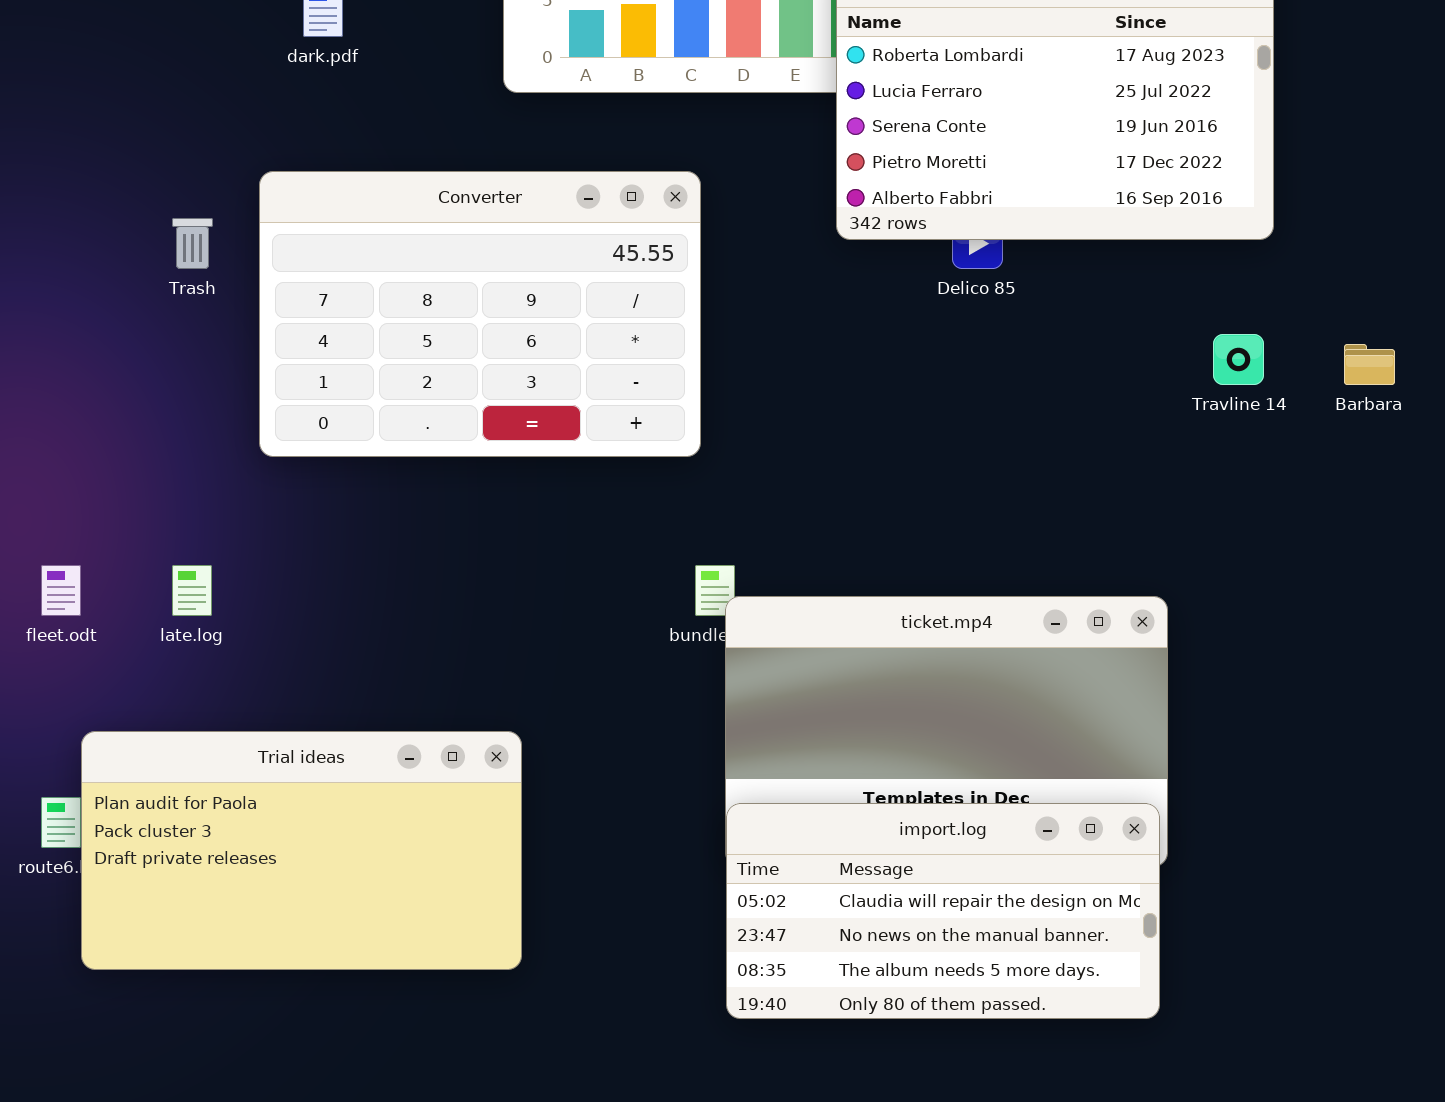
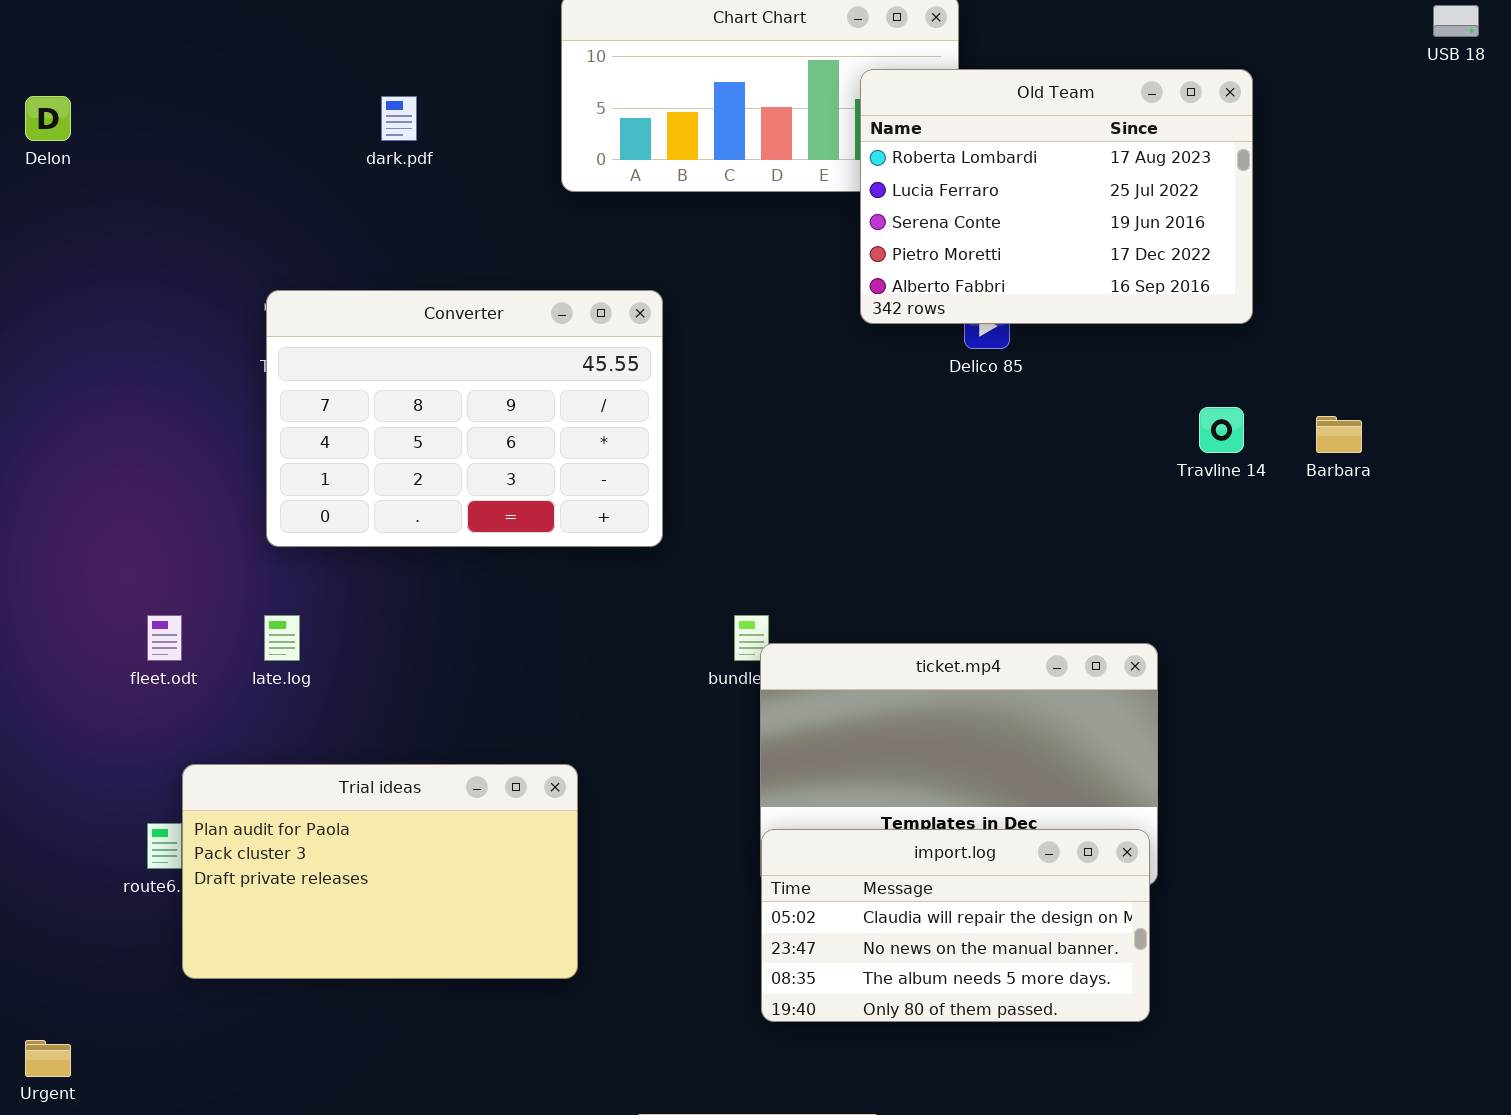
Converter: [259,171,701,457] -> [266,290,663,547], moved

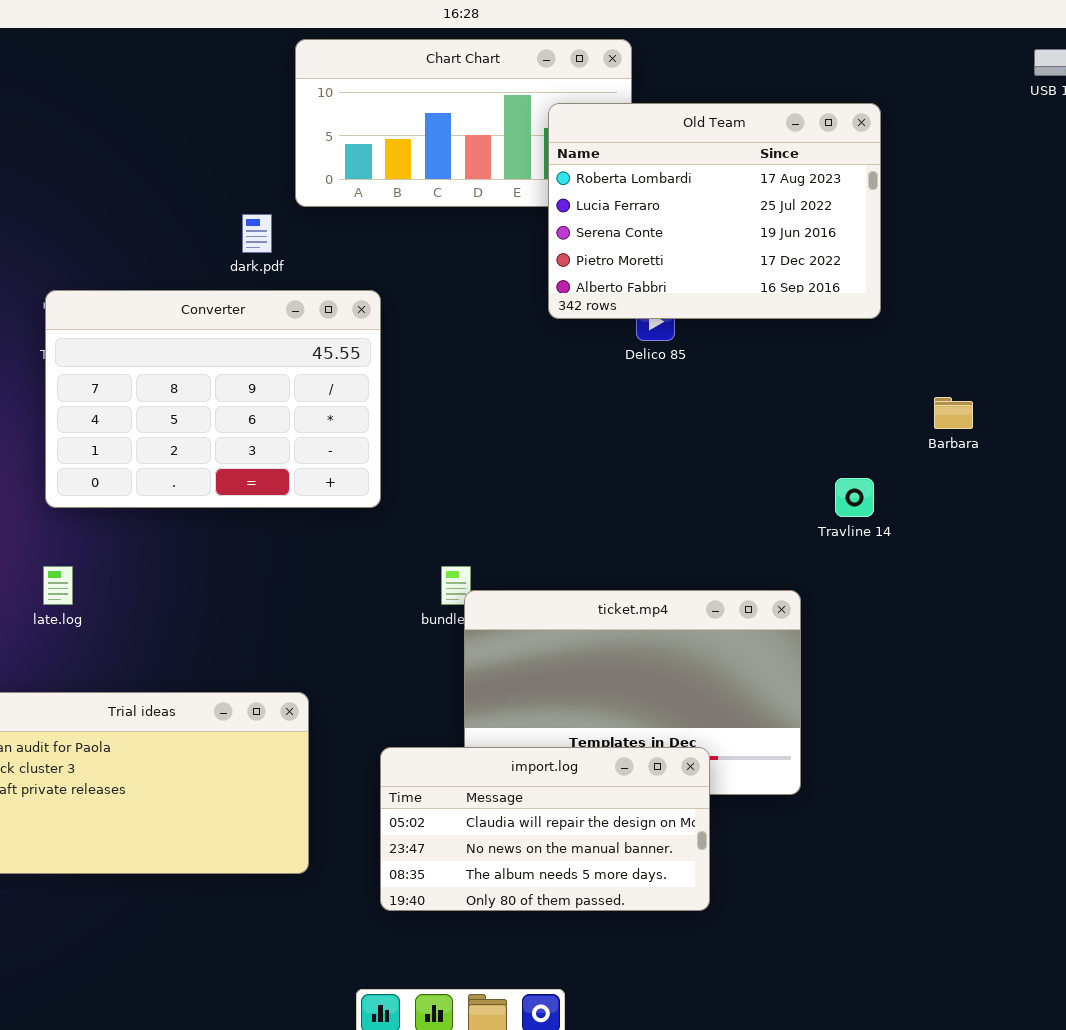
dark.pdf: [381,96,417,141] -> [242,214,272,253], moved
Travline 14: [1199,407,1244,453] -> [835,478,874,517], moved
import.log: [761,829,1150,1022] -> [380,747,710,911], moved

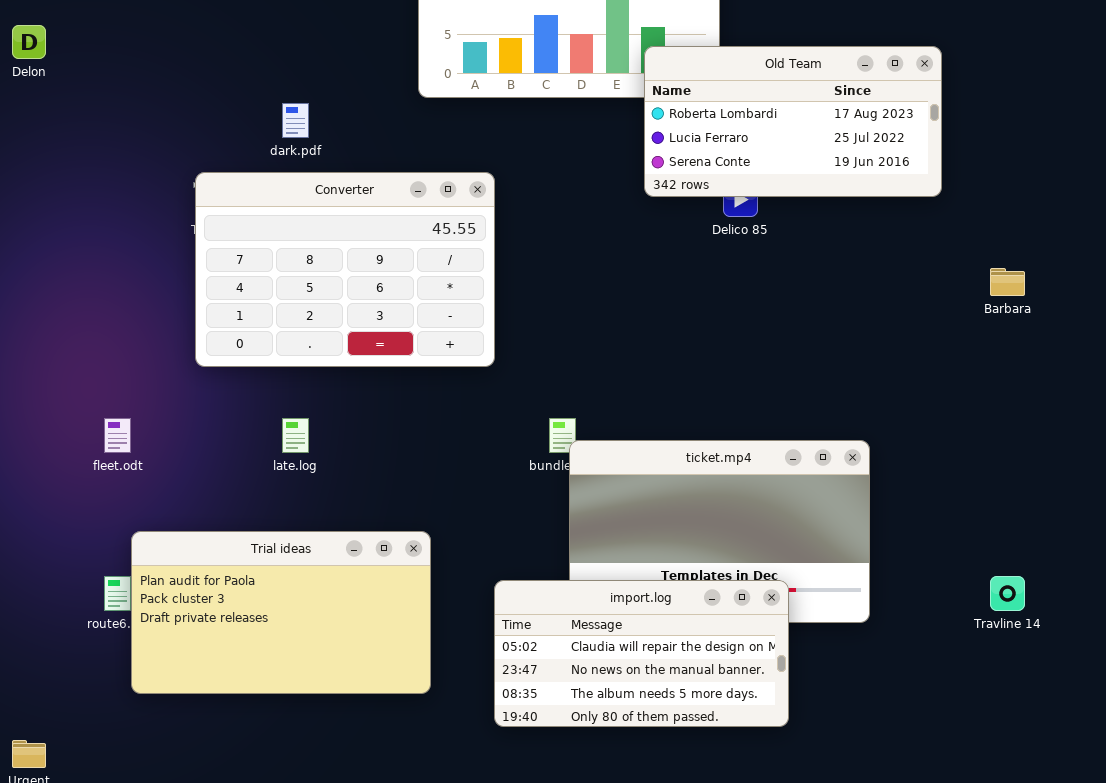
Old Team: [548,103,881,319] -> [644,46,942,197], resized
dark.pdf: [242,214,272,253] -> [282,103,309,138], moved
Travline 14: [835,478,874,517] -> [990,576,1025,611], moved
late.log: [43,566,73,605] -> [282,418,309,453], moved

